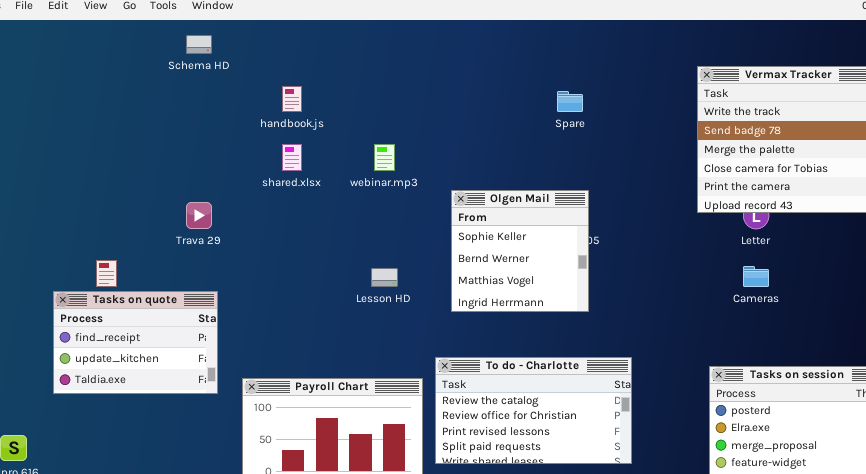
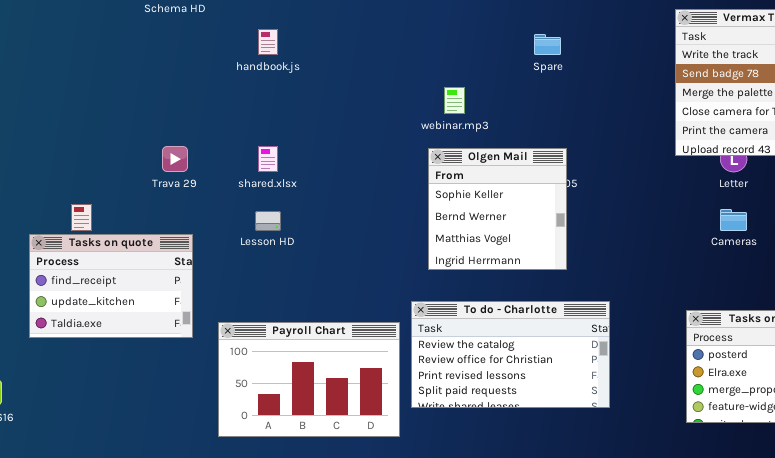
shared.xlsx: [282,144,302,171] -> [258,146,278,172], moved
webinar.mp3: [374,144,395,171] -> [444,87,465,114], moved
Olgen Mail: [451,190,589,312] -> [428,148,567,270], moved
Lesson HD: [371,268,398,287] -> [255,211,281,231], moved

